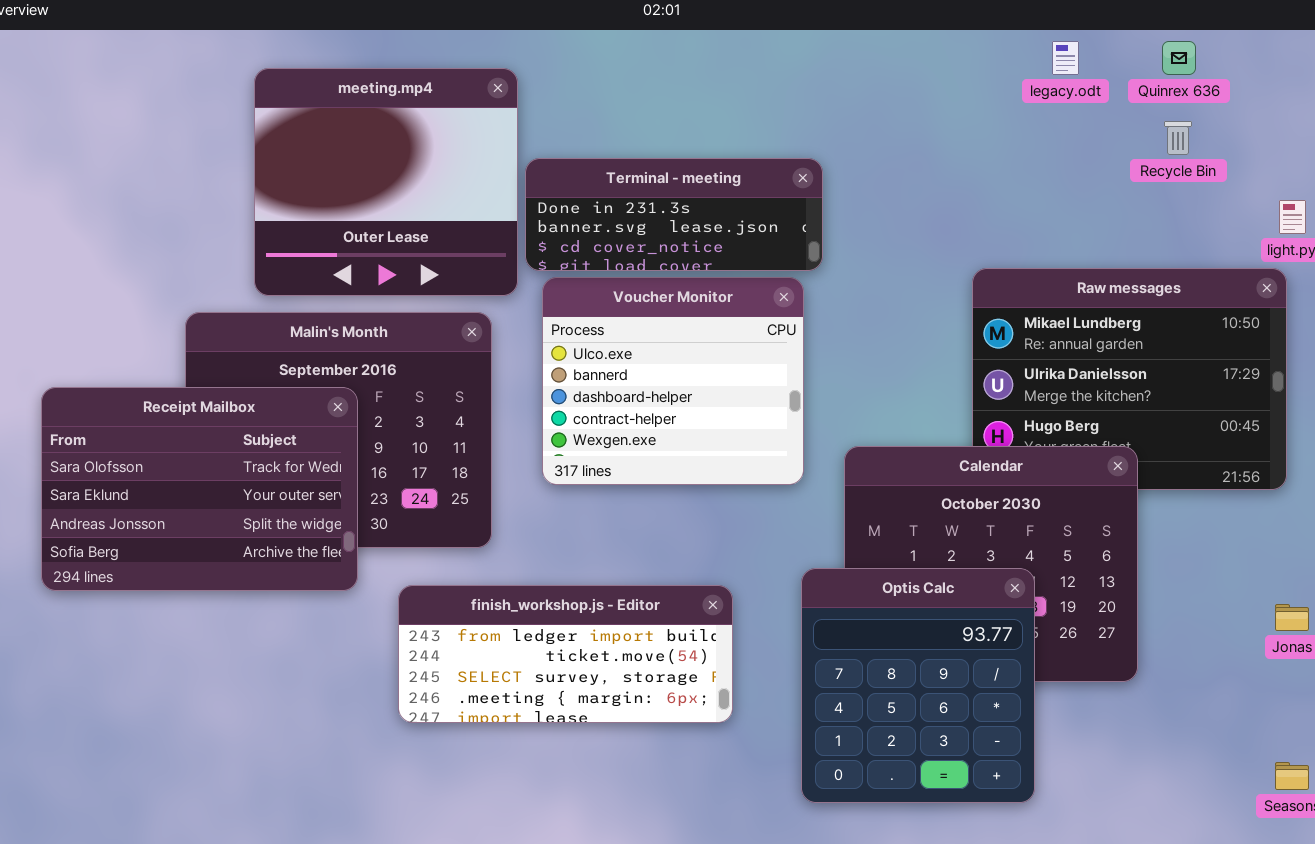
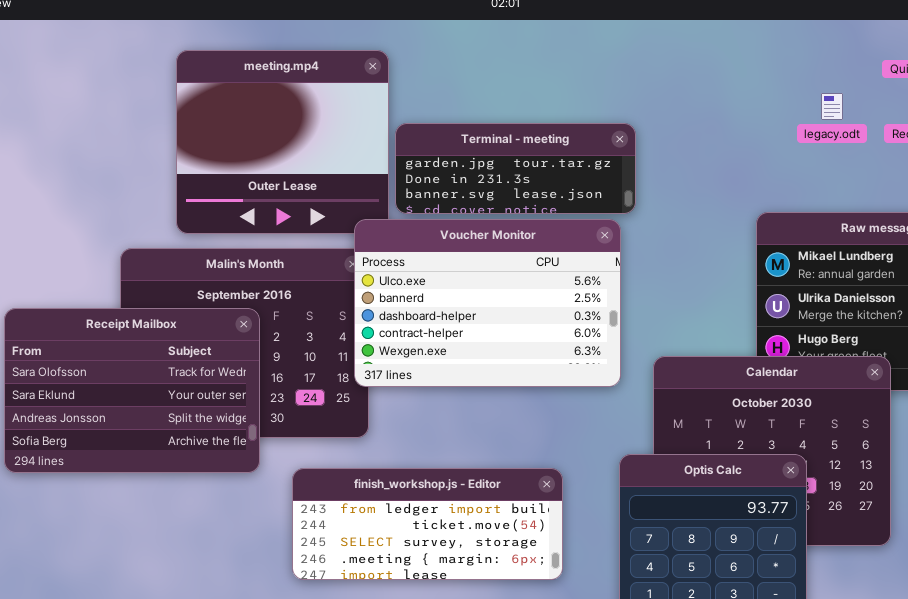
legacy.odt: [1052,41,1079,75] -> [821,93,843,120], moved
Terminal - meeting: [525,158,823,271] -> [395,123,636,214], scrolled up 1 row
Voucher Monitor: [542,277,804,485] -> [354,219,621,387], resized

